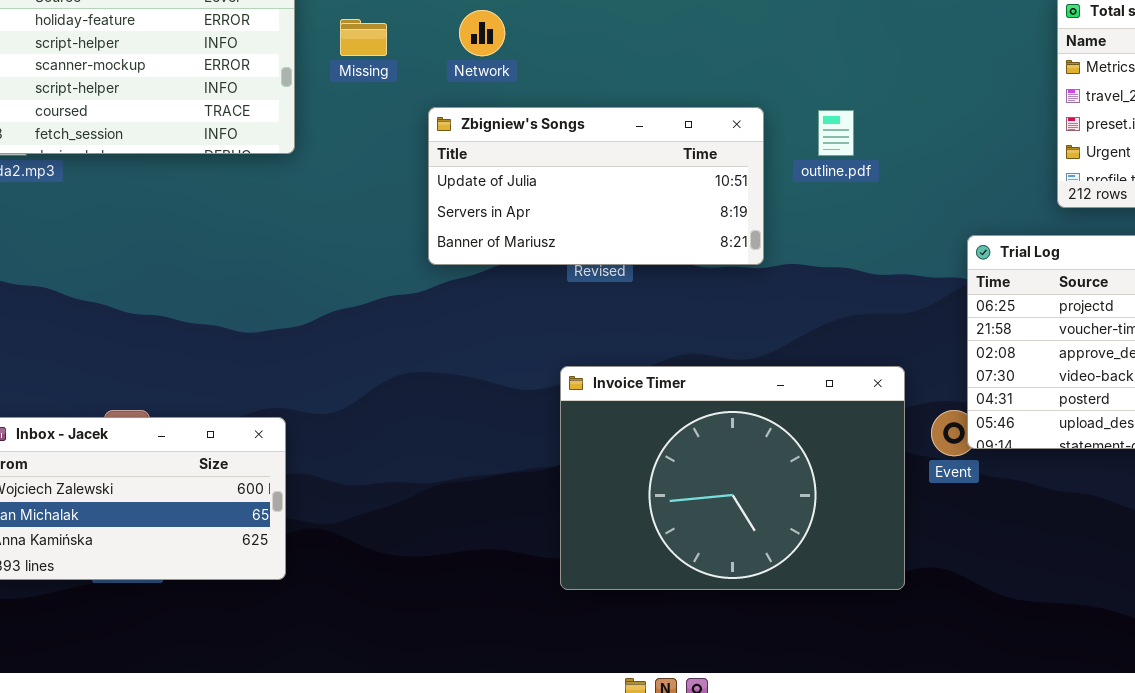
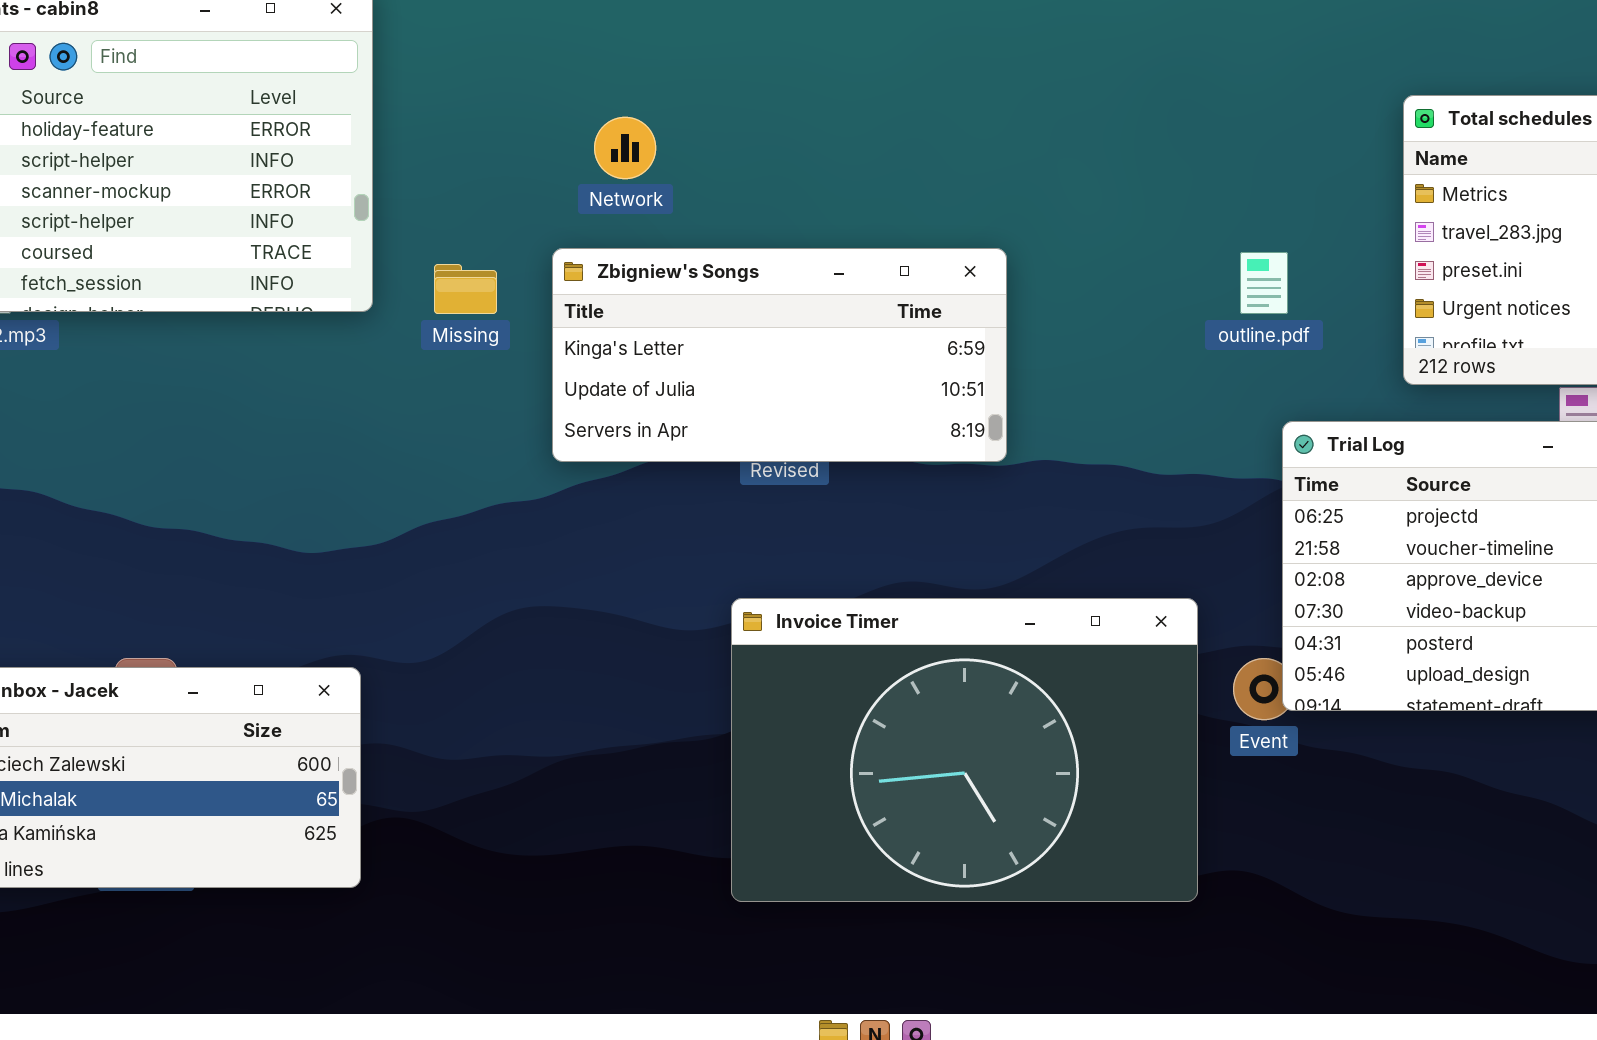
Missing: [340,19,387,56] -> [434,264,497,314], moved
Zbigniew's Songs: [428,107,764,265] -> [552,248,1007,462], scrolled up 1 row
outline.pdf: [818,110,854,156] -> [1240,252,1288,314], moved

